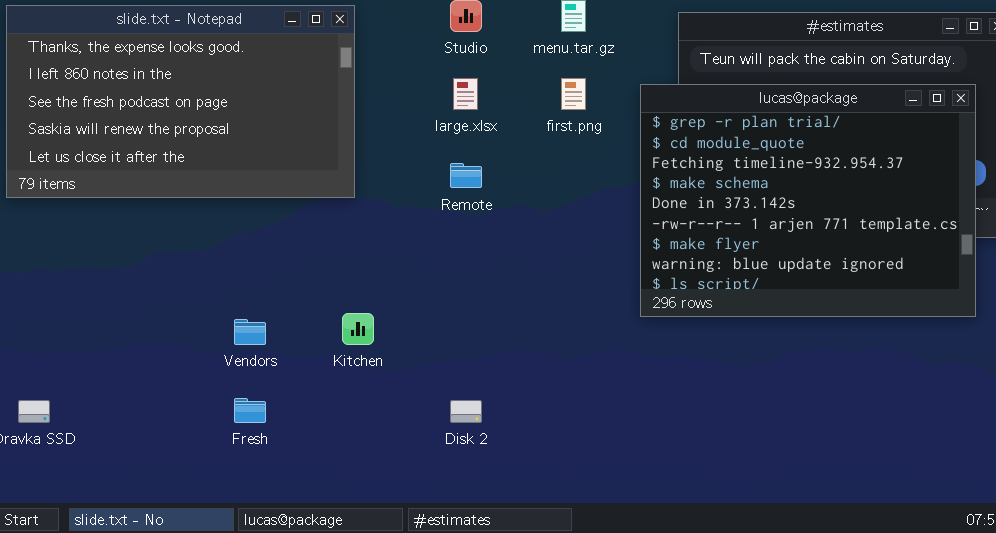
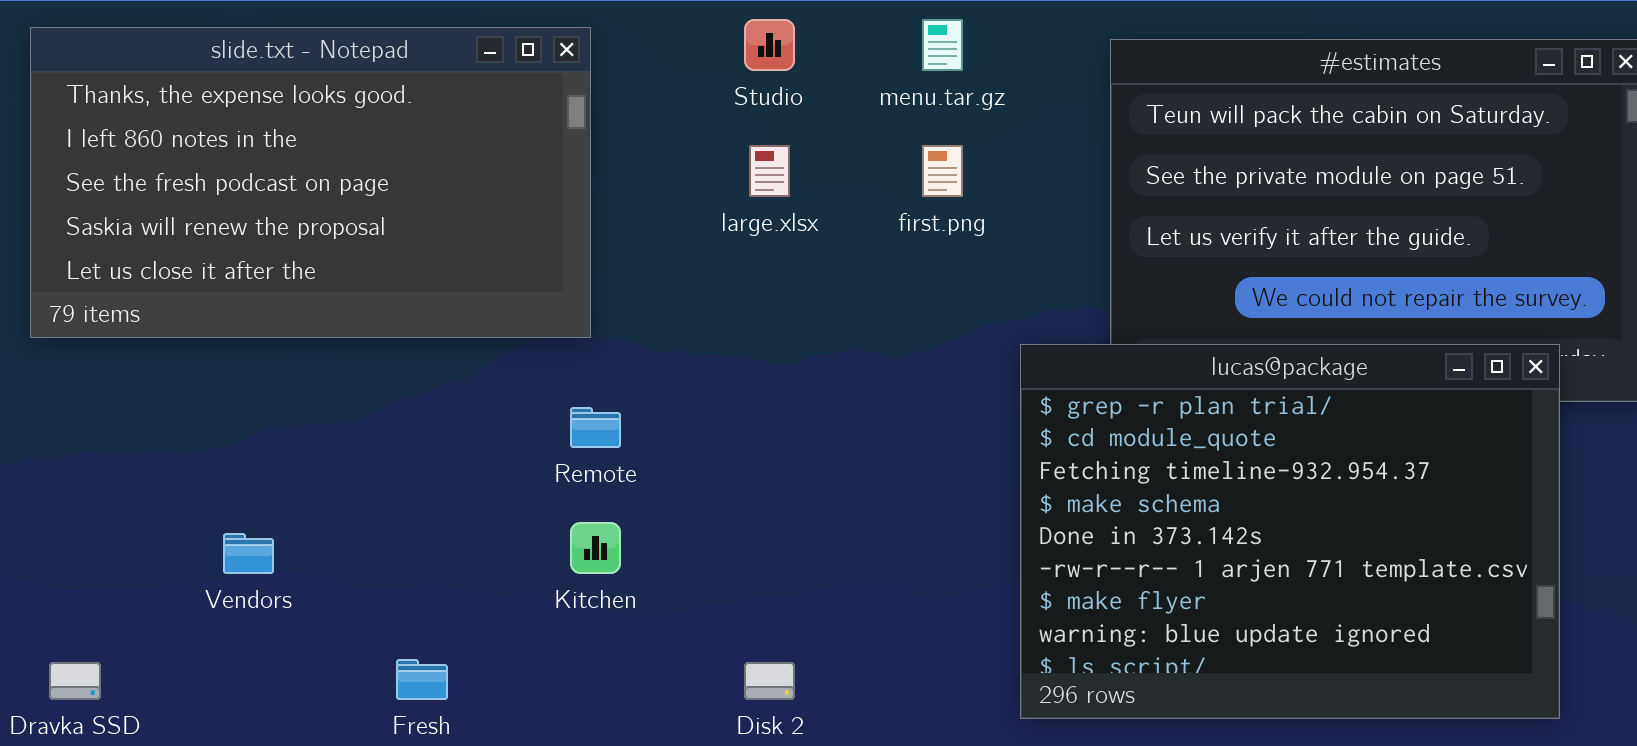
lucas@package: [640,84,976,317] -> [1020,344,1560,719], moved
Remote: [450,163,482,188] -> [570,407,621,448], moved
Vendors: [234,319,266,345] -> [223,533,274,574], moved

